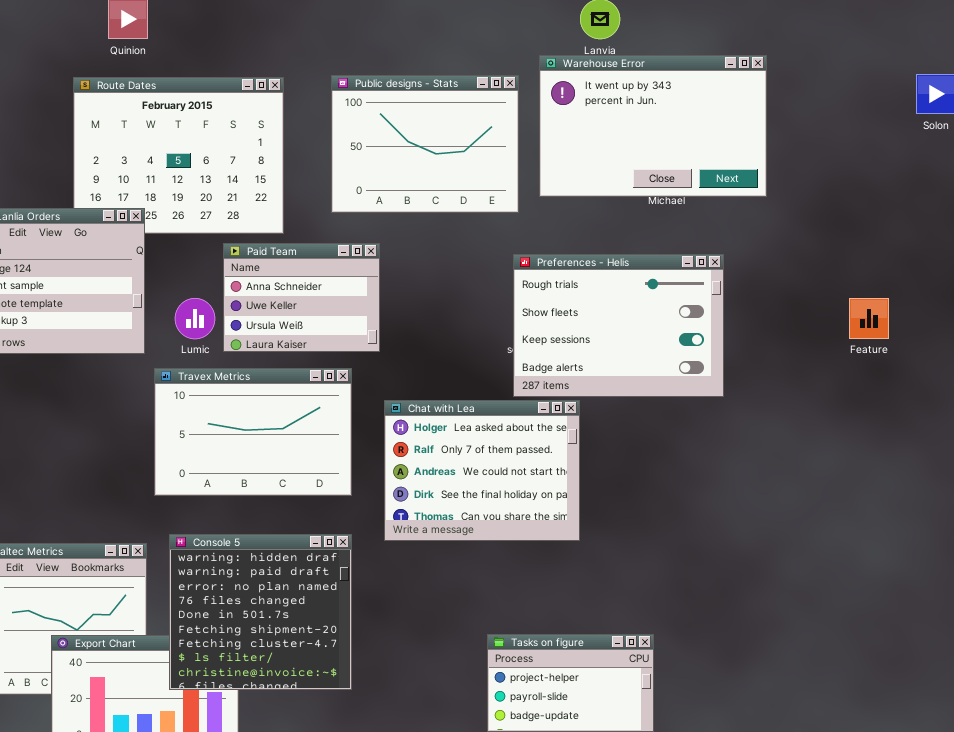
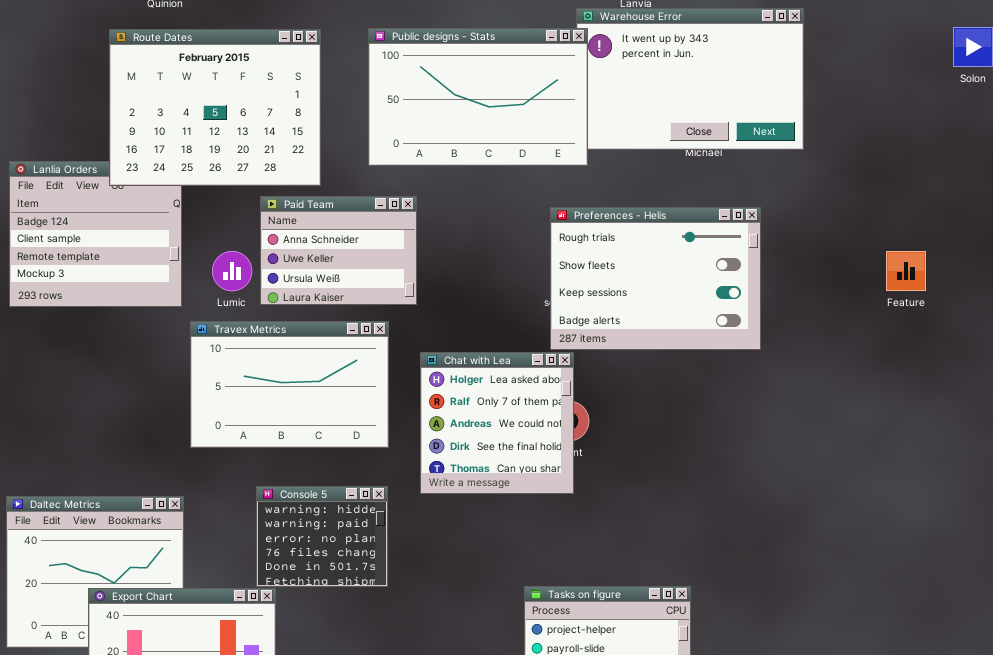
Public designs - Stats: [331,75,519,213] -> [368,28,588,166], resized
Route Dates: [73,77,284,234] -> [109,29,321,186], raised
Chat with Lea: [384,400,580,541] -> [420,352,574,494], resized
Console 5: [169,534,352,690] -> [256,486,388,587], resized

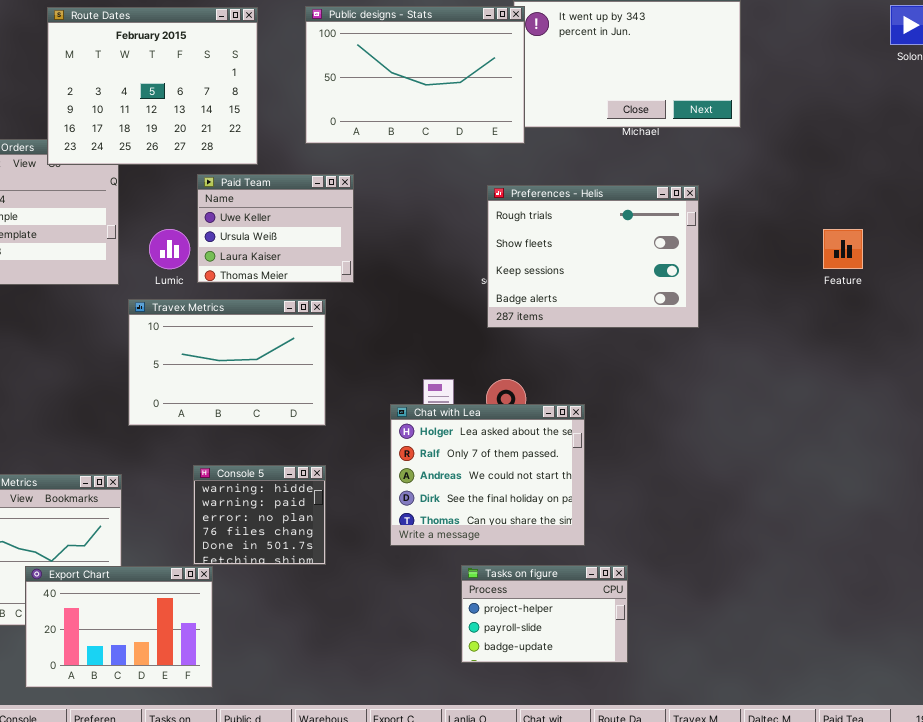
Paid Team: [260,196,417,305] -> [197,174,354,283], scrolled down 1 row
Chat with Lea: [420,352,574,494] -> [390,404,585,546], moved, resized

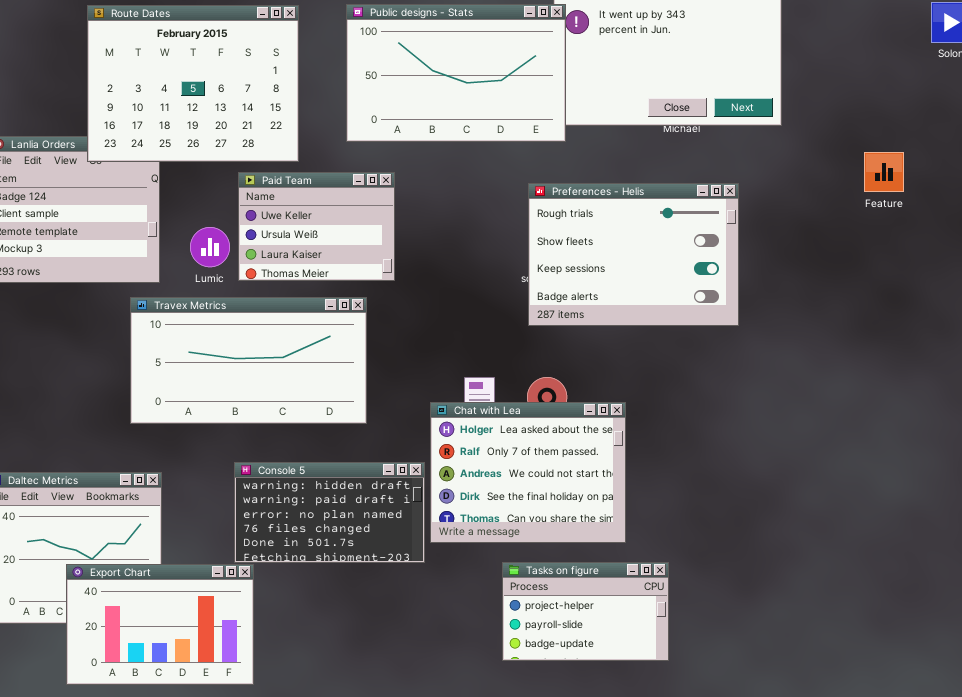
Feature: [823,229,863,269] -> [864,152,904,192], moved
Travex Metrics: [128,299,326,426] -> [130,297,367,424], resized
Console 5: [193,465,326,565] -> [234,462,425,563], resized

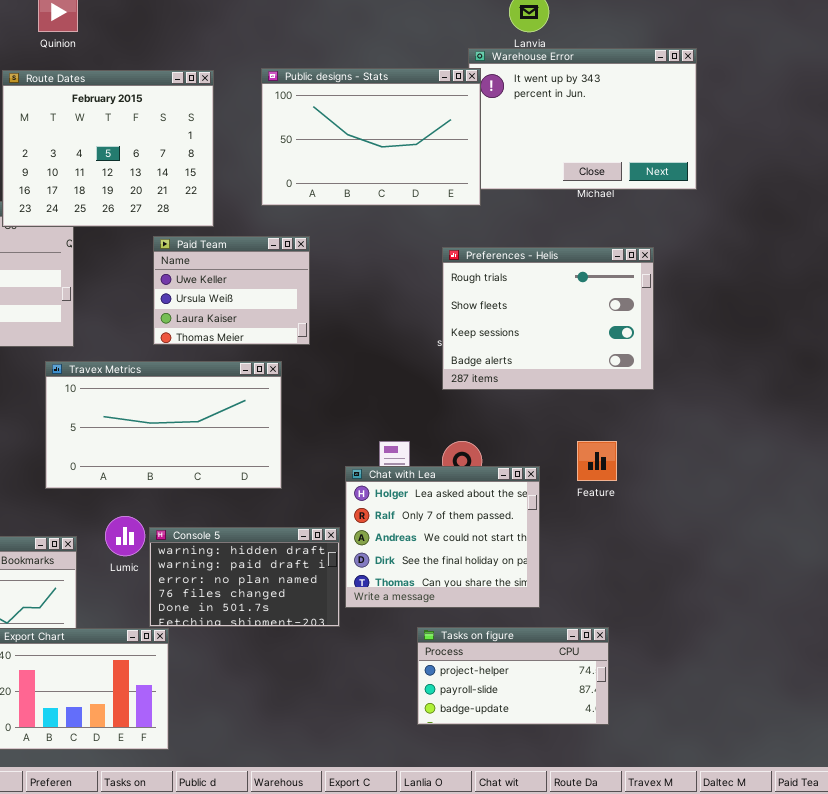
Feature: [864,152,904,192] -> [577,441,617,481], moved
Lumic: [190,227,230,267] -> [105,516,145,556], moved
Tasks on figure: [502,562,669,661] -> [417,627,609,725], resized

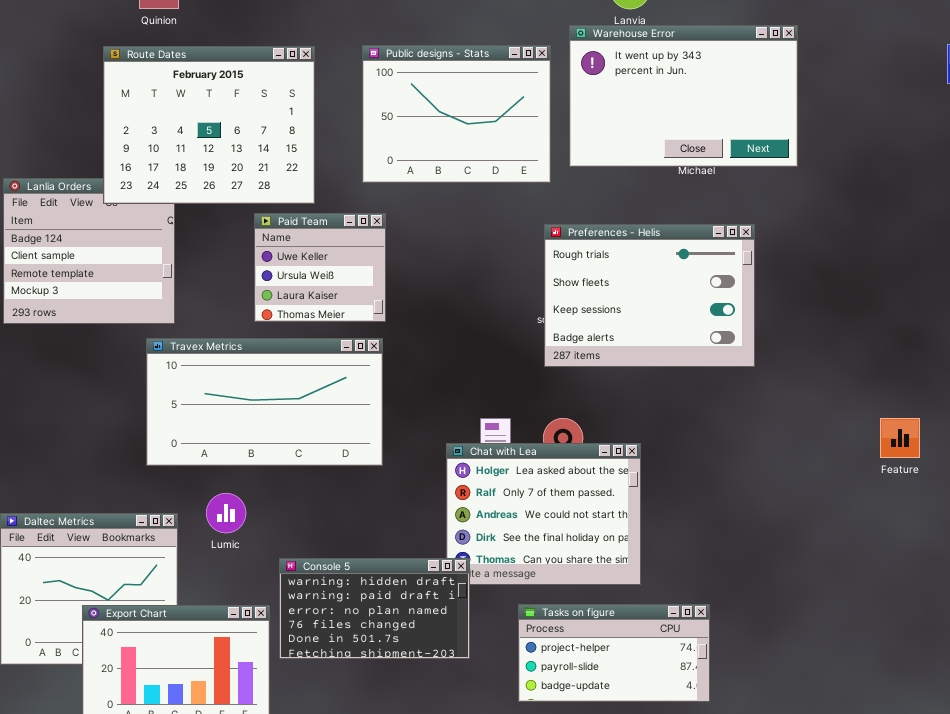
Public designs - Stats: [261,68,481,206] -> [362,45,551,183], resized
Paid Team: [153,236,310,345] -> [254,213,386,322], resized
Feature: [577,441,617,481] -> [880,418,920,458], moved
Console 5: [149,527,340,627] -> [279,558,470,659], moved

